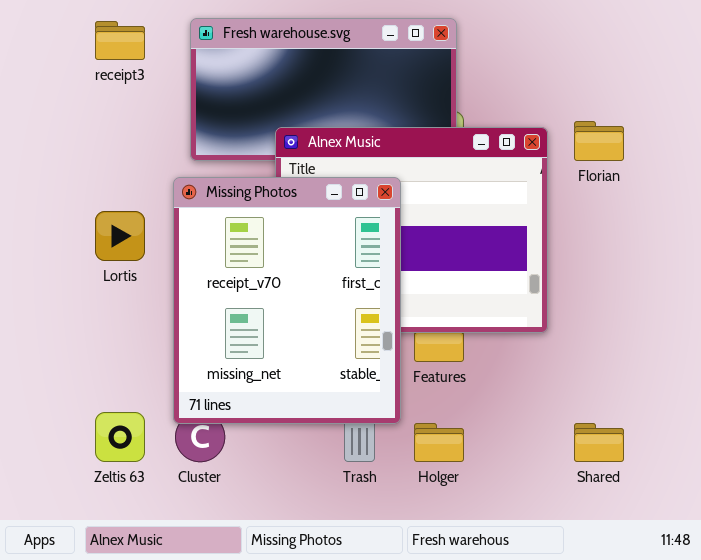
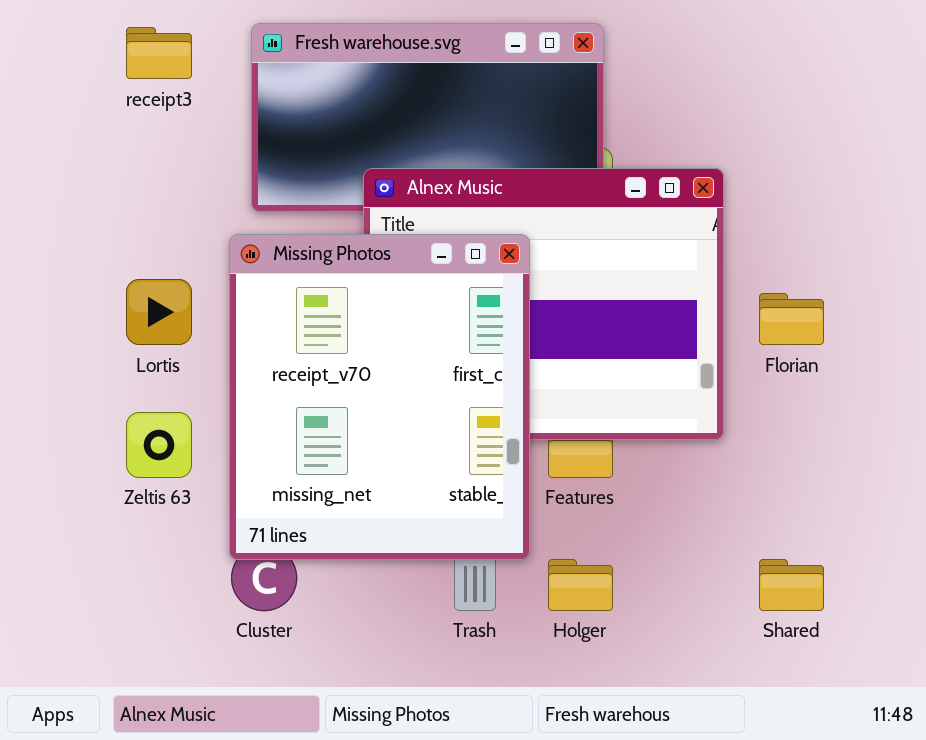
Florian: [574,121,624,161] -> [759,293,824,345], moved
Zeltis 63: [95,412,145,462] -> [126,412,192,478], moved

